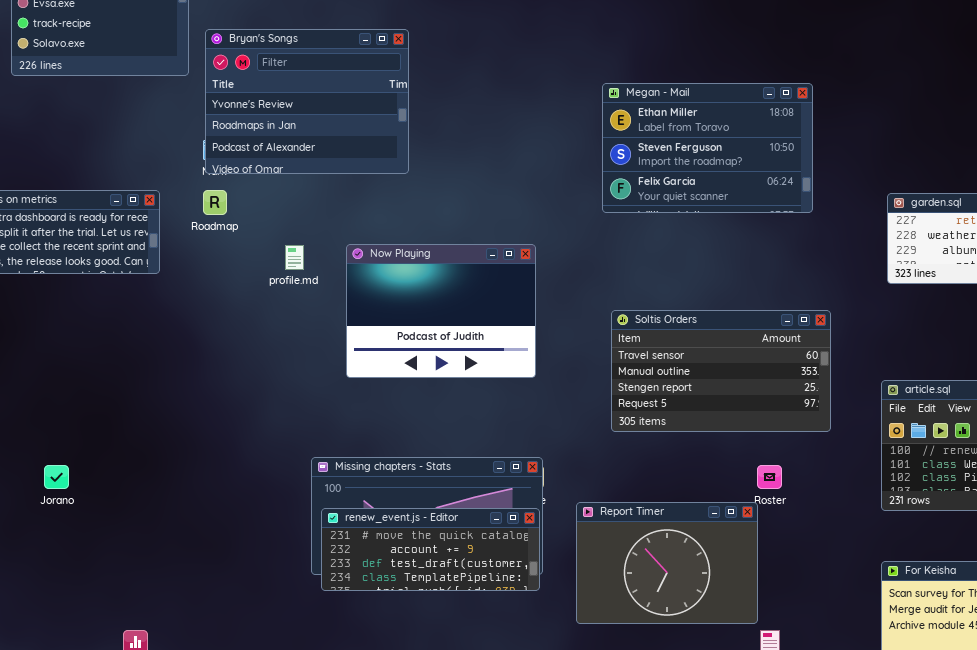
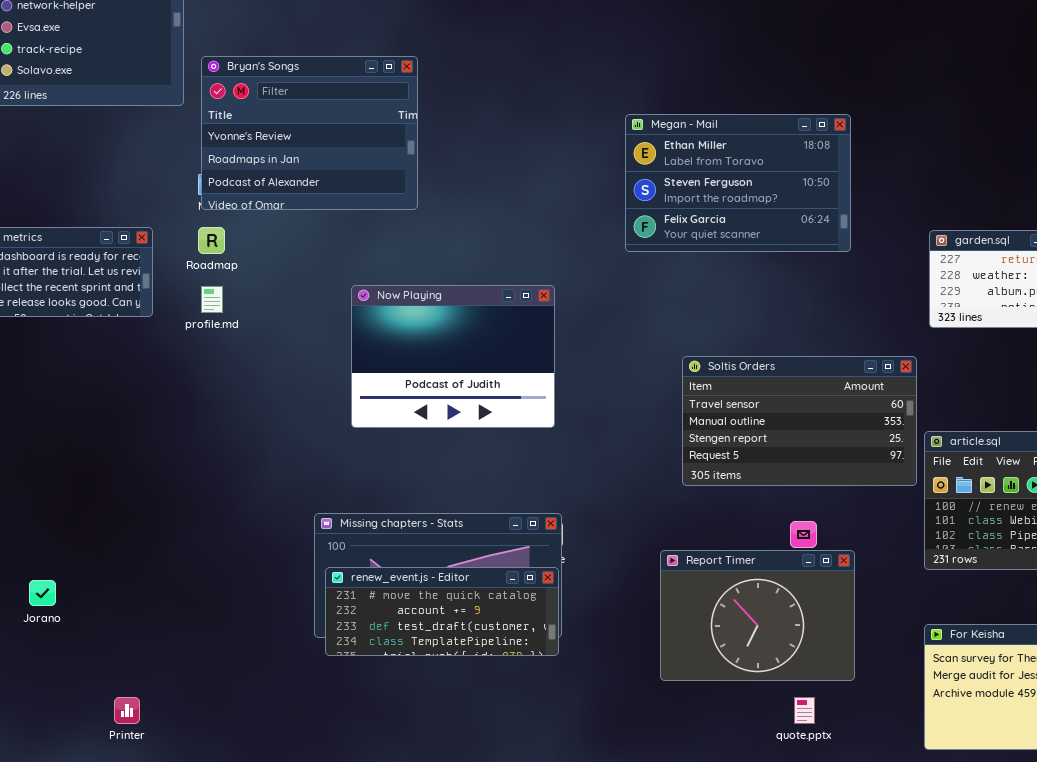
profile.md: [285,245,304,270] -> [201,286,223,313], moved
Soltis Orders: [611,310,831,432] -> [682,356,917,486], moved
Jorano: [44,465,69,489] -> [29,580,56,606], moved
Report Timer: [576,502,758,624] -> [660,550,855,681], moved

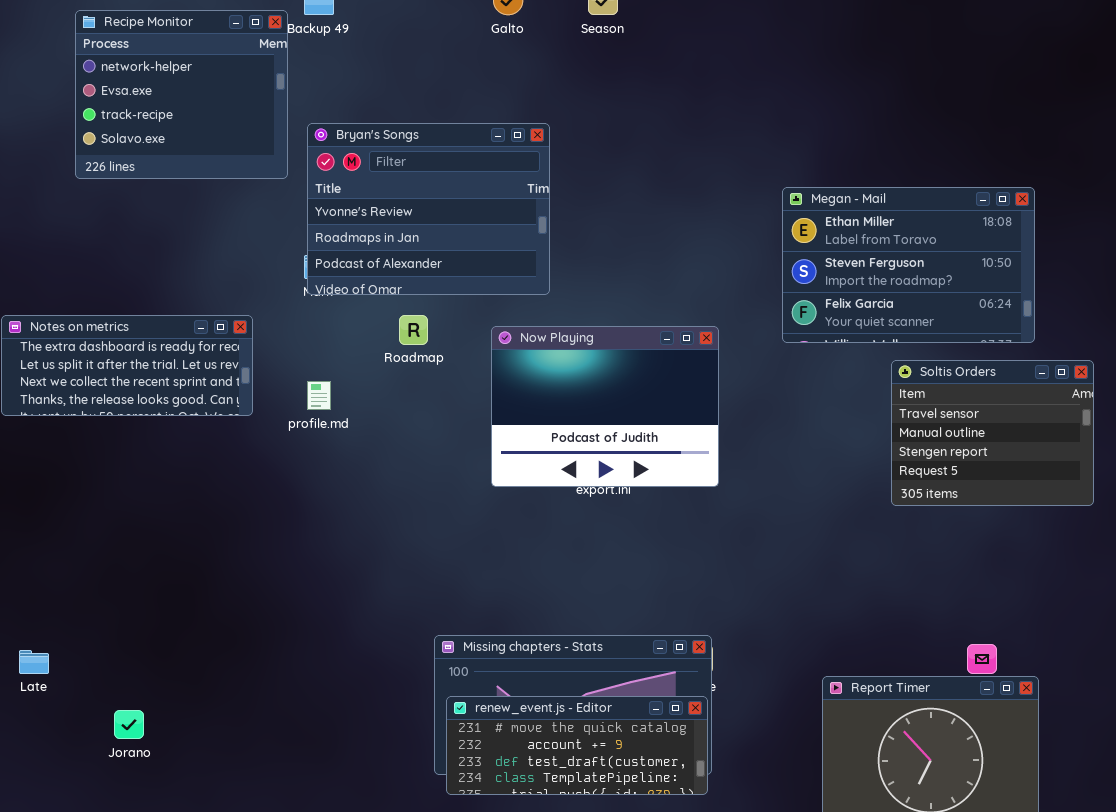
Roadmap: [198,227,225,254] -> [399,315,428,345], moved
Now Playing: [351,285,555,428] -> [491,326,719,487], moved
Soltis Orders: [682,356,917,486] -> [891,360,1094,506], moved, resized

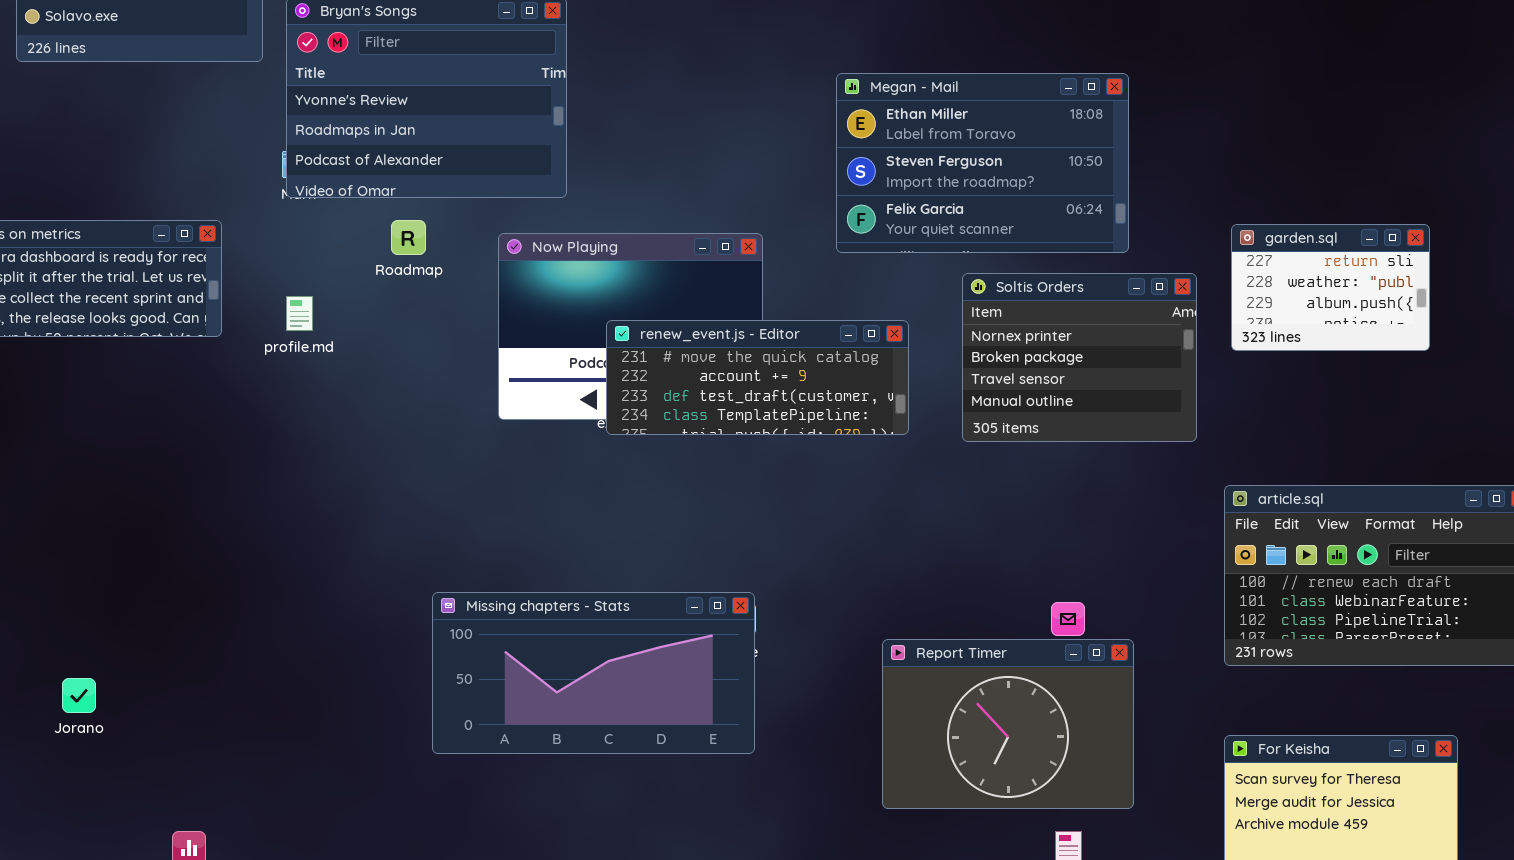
Soltis Orders: [891,360,1094,506] -> [962,273,1197,442], scrolled up 2 rows
renew_event.js - Editor: [446,696,708,795] -> [606,320,909,435], moved

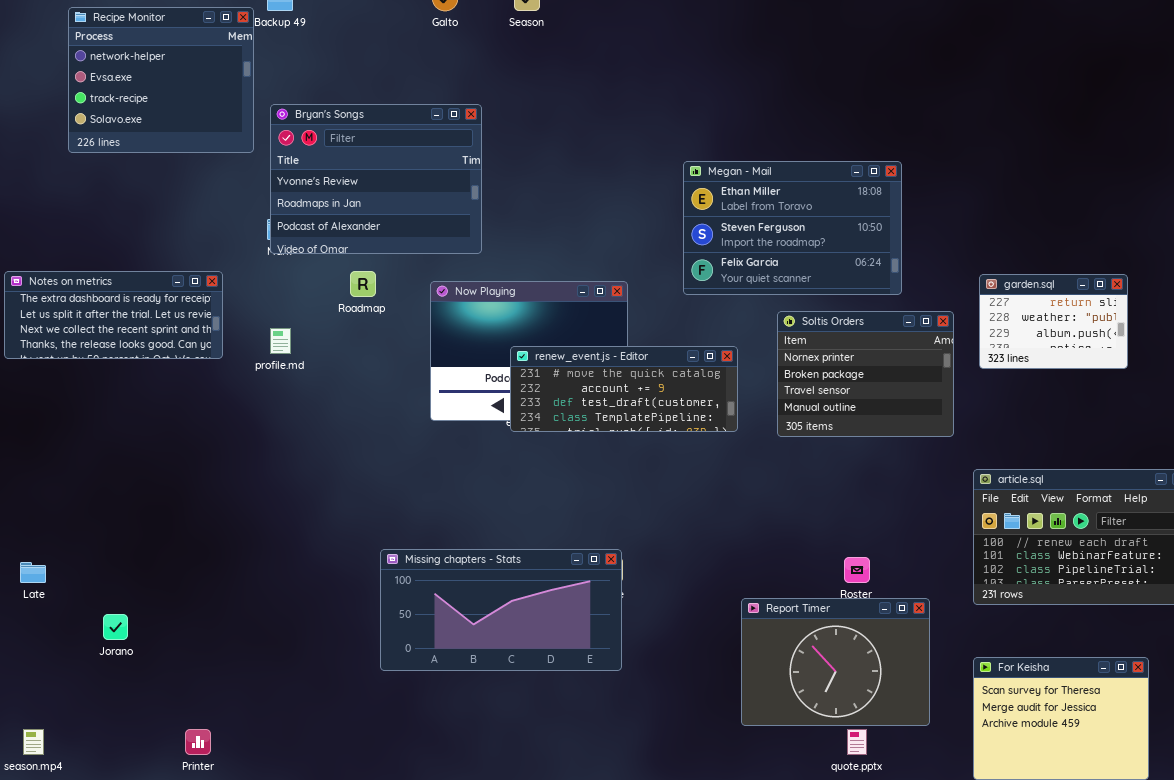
Report Timer: [882,639,1134,809] -> [741,598,930,726], moved

